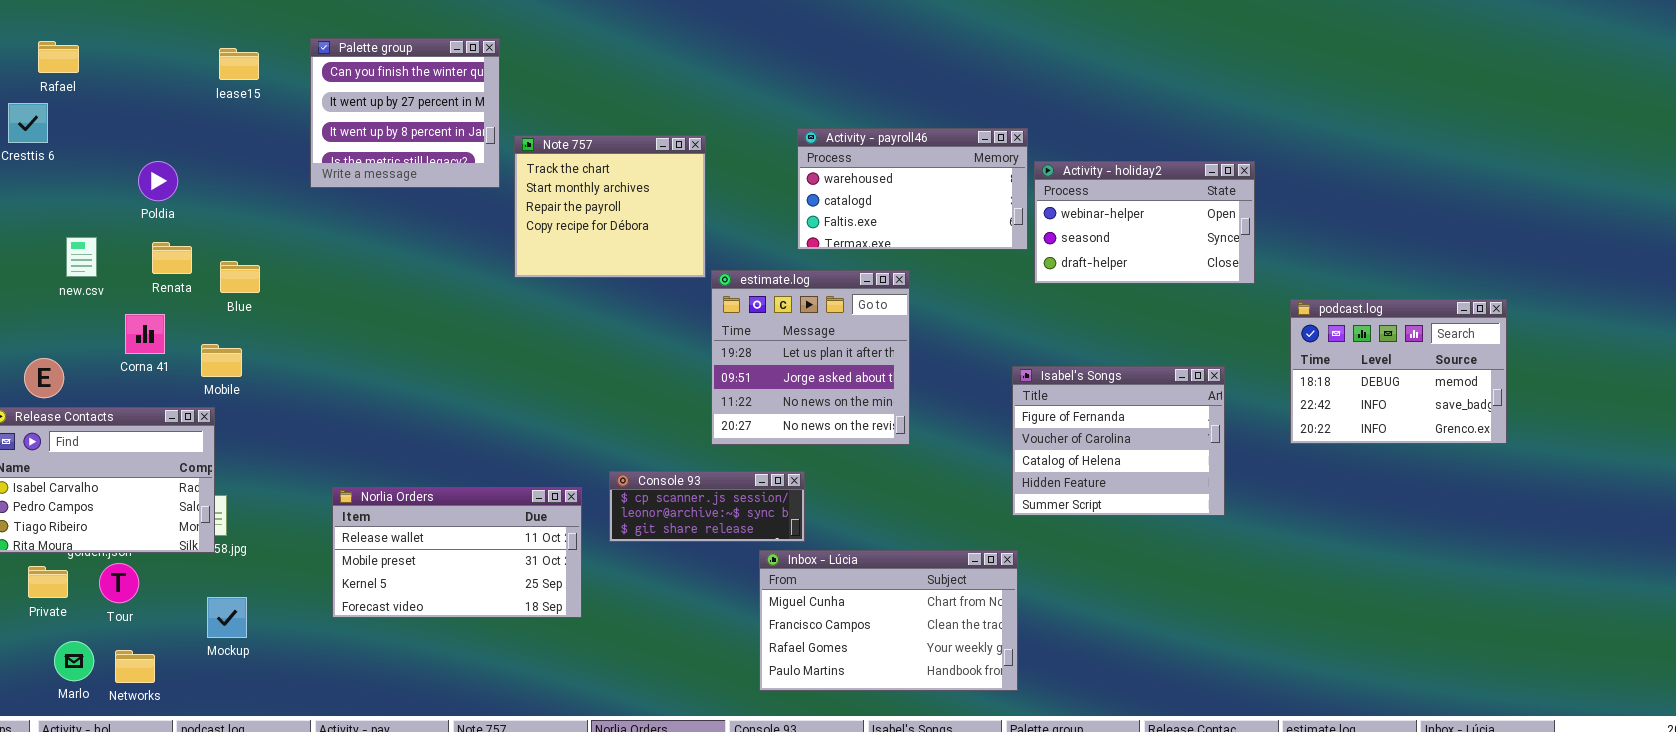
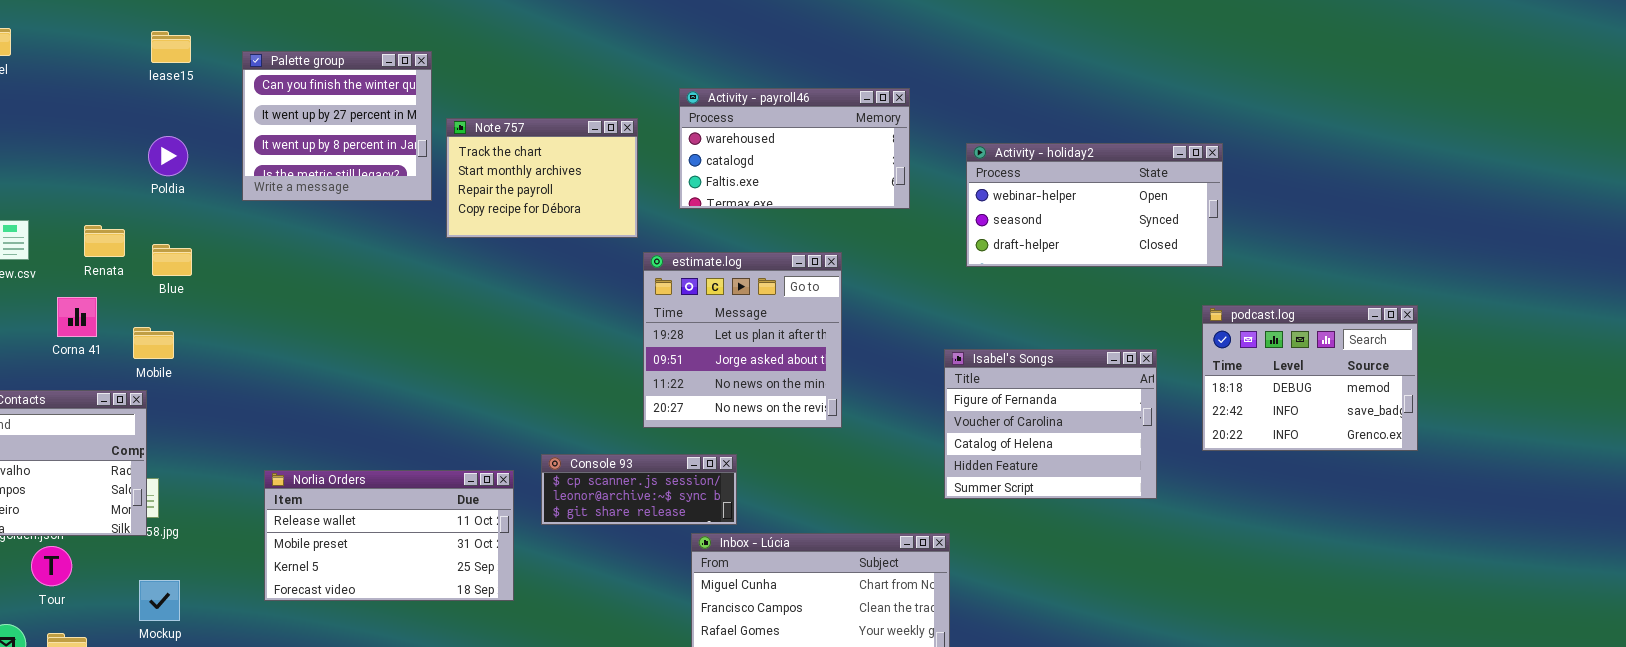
Palette group: [310,38,500,188] -> [242,51,432,201], moved
Activity - payroll46: [797,128,1028,250] -> [679,88,910,209], moved
Note 757: [514,135,706,278] -> [446,118,638,238], resized
Poldia: [138,161,178,201] -> [148,136,188,176], moved
Activity - holiday2: [1034,161,1255,284] -> [966,143,1223,267], resized
podcast.log: [1290,299,1507,444] -> [1202,305,1418,451], moved

